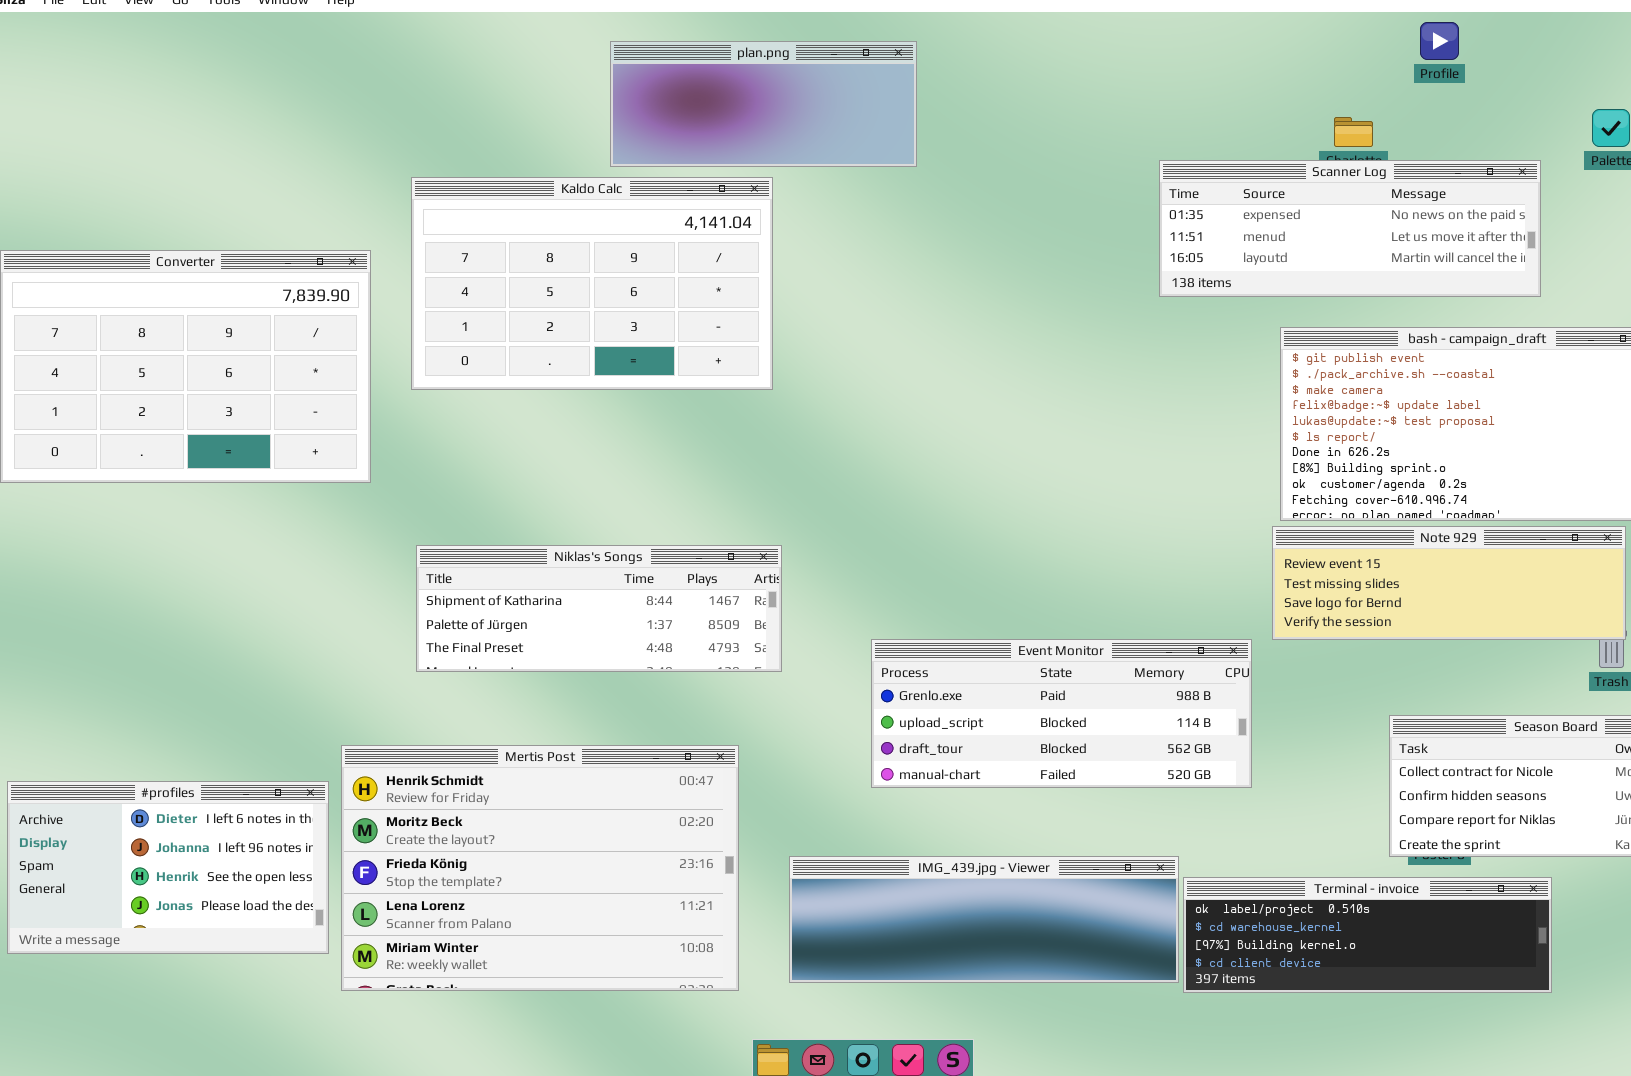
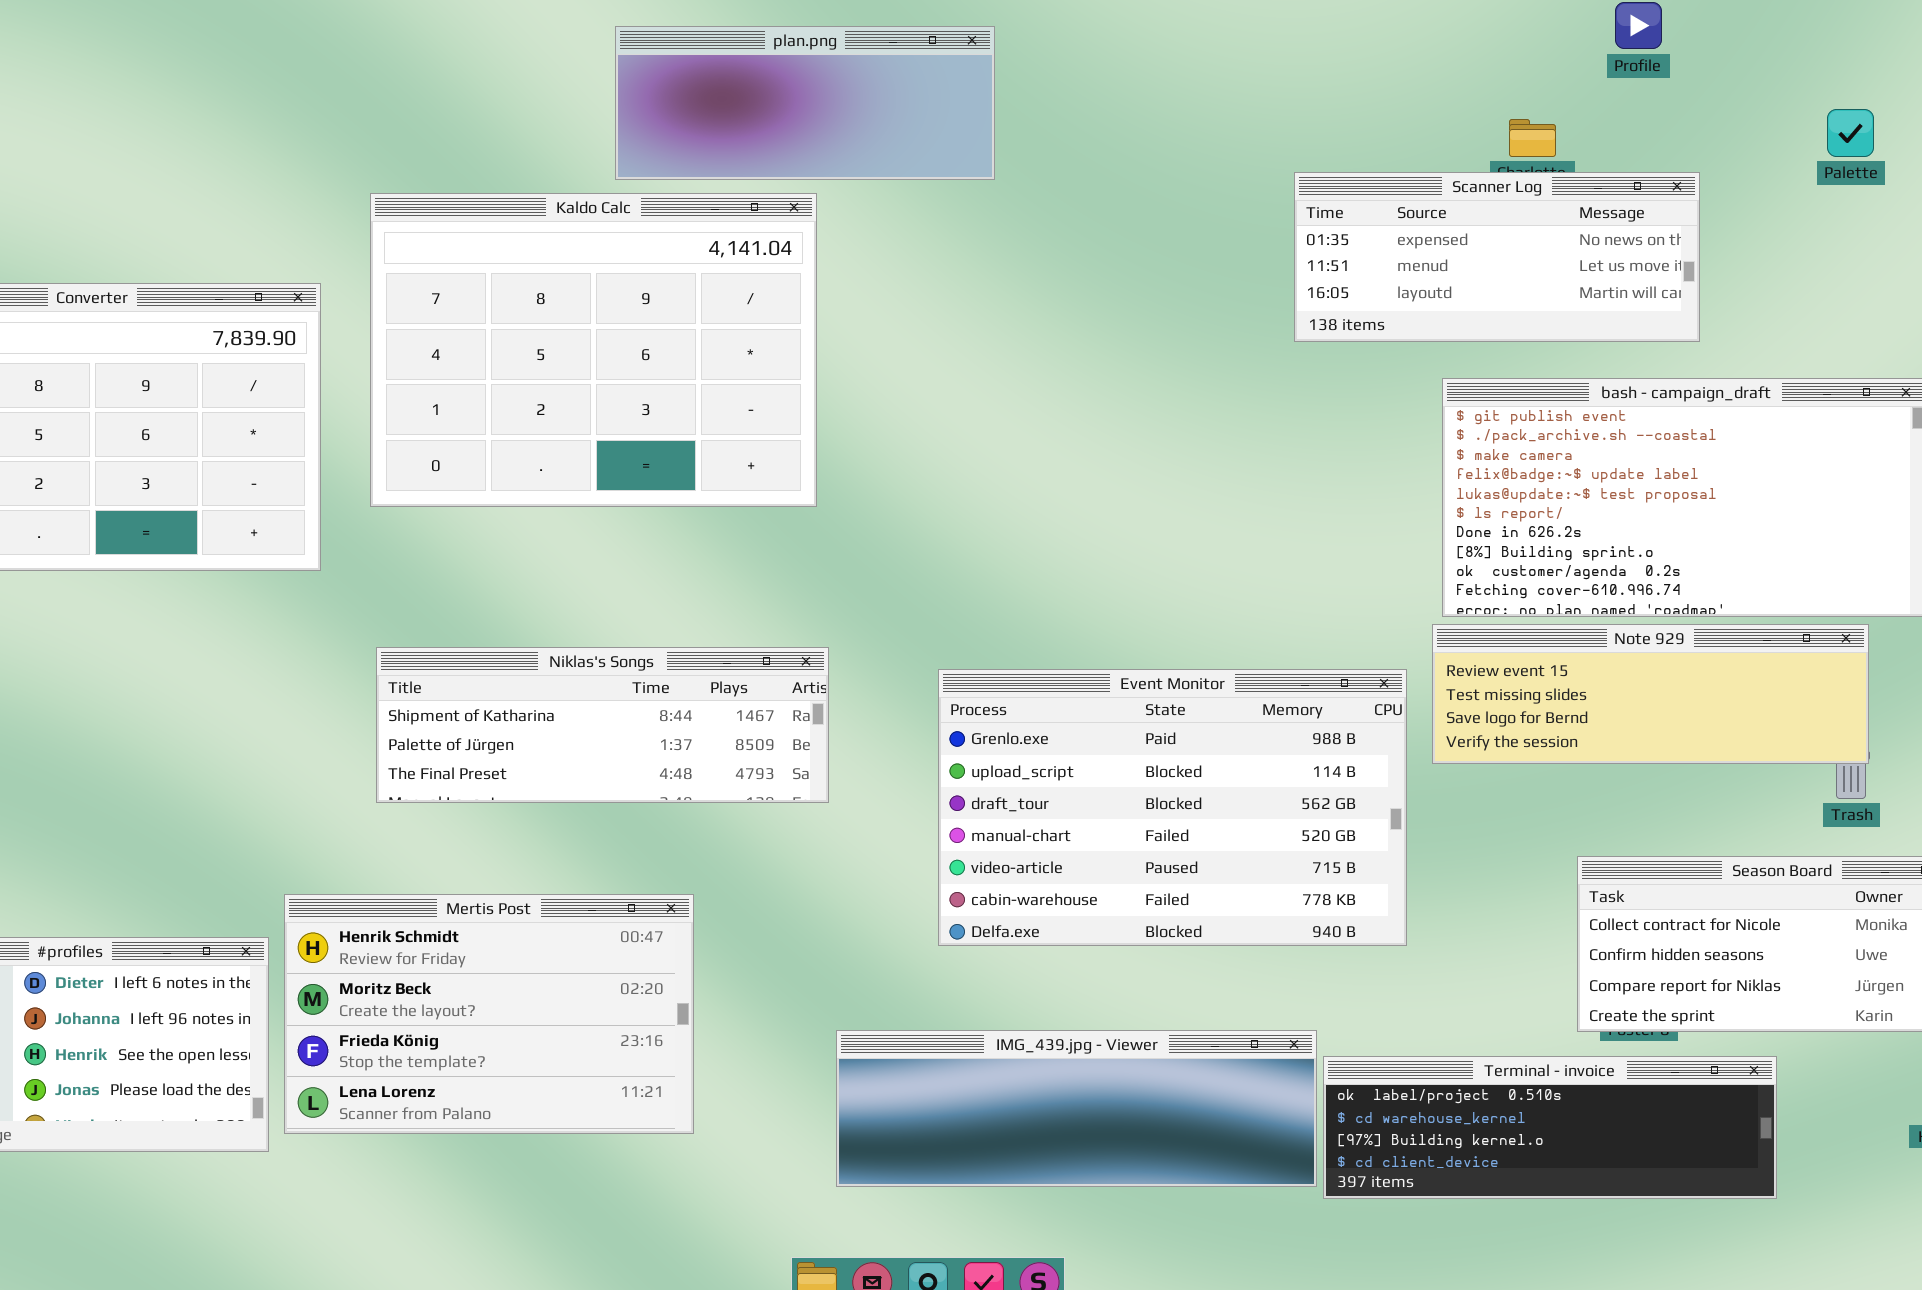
Scanner Log: [1159,160,1541,297] -> [1294,172,1700,342], resized
Kaldo Calc: [411,177,773,390] -> [370,193,817,507], resized
Event Monitor: [871,639,1252,788] -> [938,669,1407,946], resized
Mertis Post: [341,745,739,991] -> [284,894,694,1134], resized

